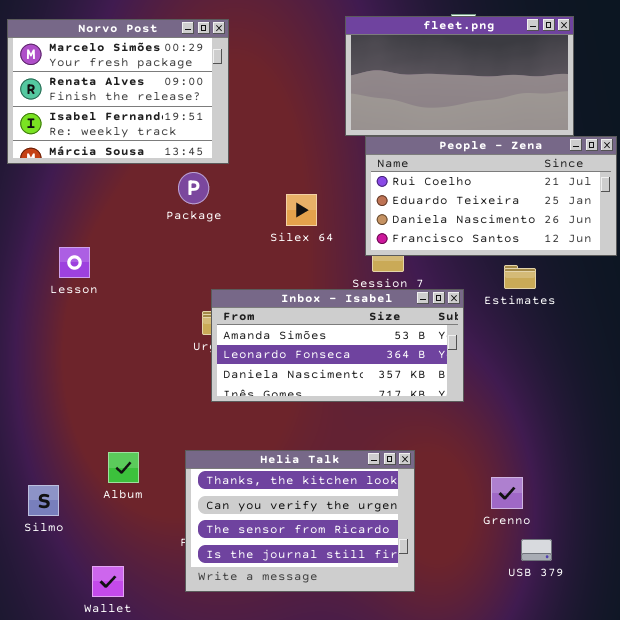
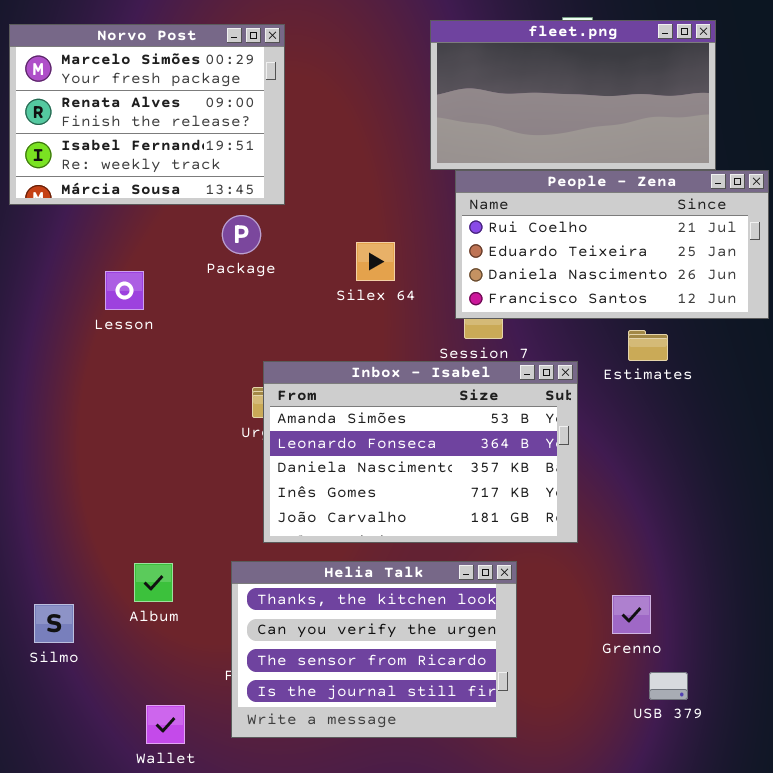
Lesson: [59,247,90,278] -> [105,271,144,310], moved
Inbox - Isabel: [211,289,464,402] -> [263,361,578,543], resized
Wallet: [92,566,124,597] -> [146,705,185,744], moved

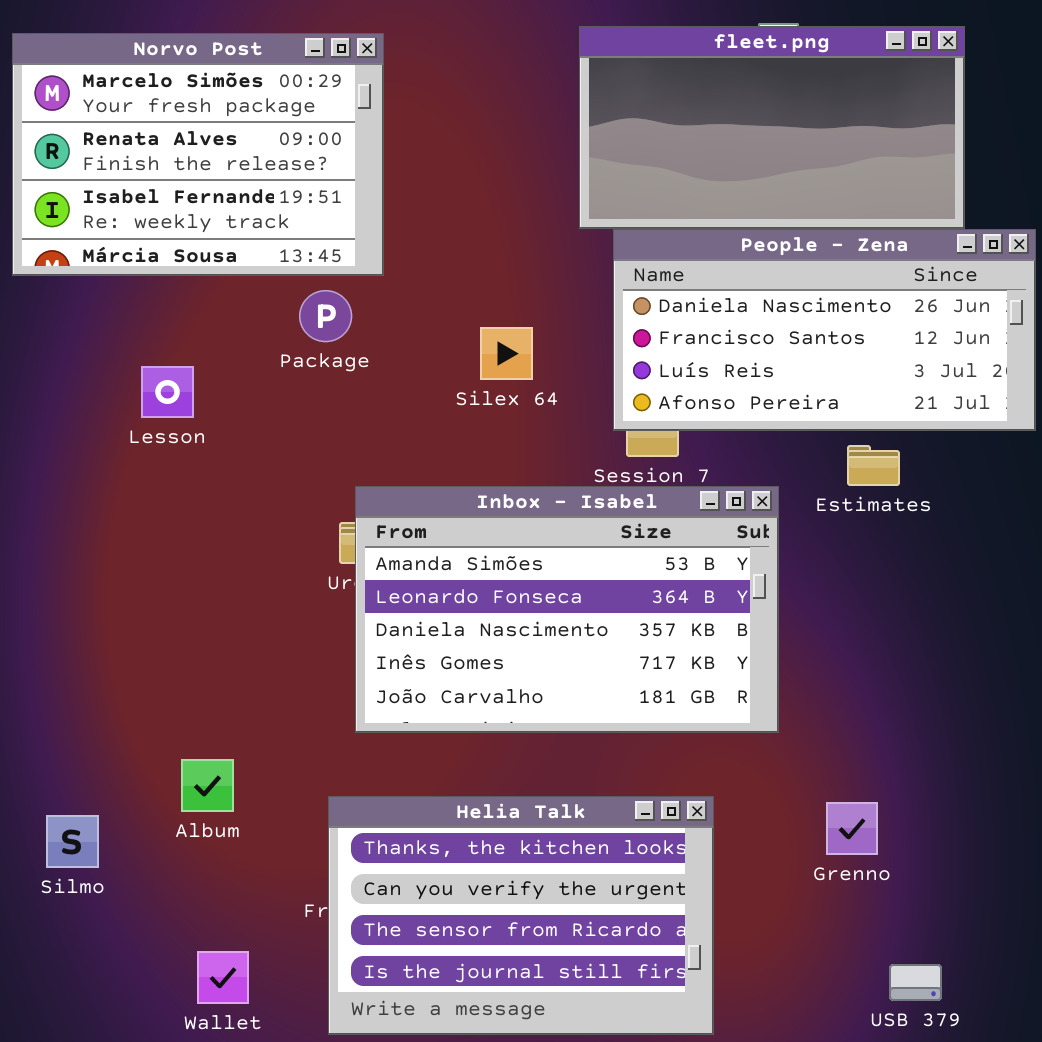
People - Zena: [455,170,769,319] -> [613,229,1036,431], scrolled down 2 rows
Helia Talk: [231,561,517,738] -> [328,796,714,1035], moved
USB 379: [649,672,688,700] -> [889,964,942,1001], moved

